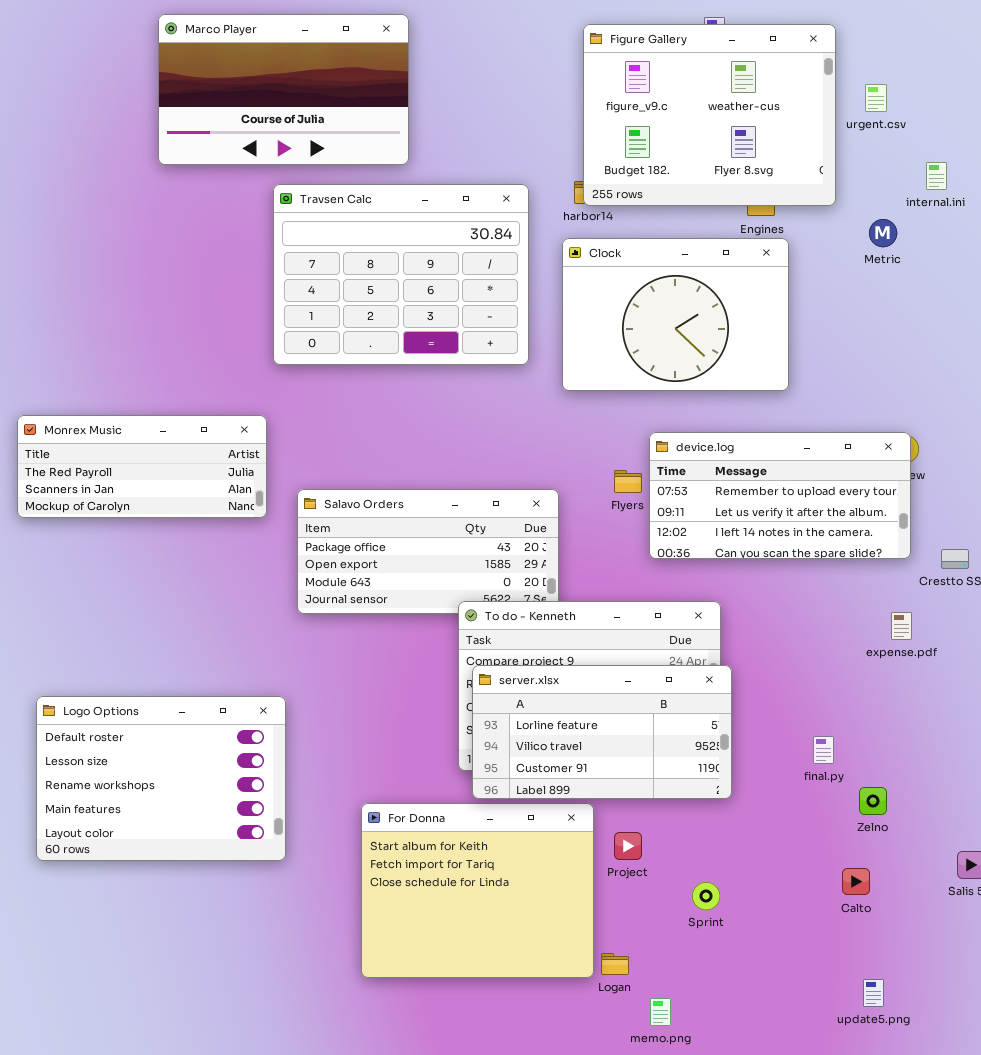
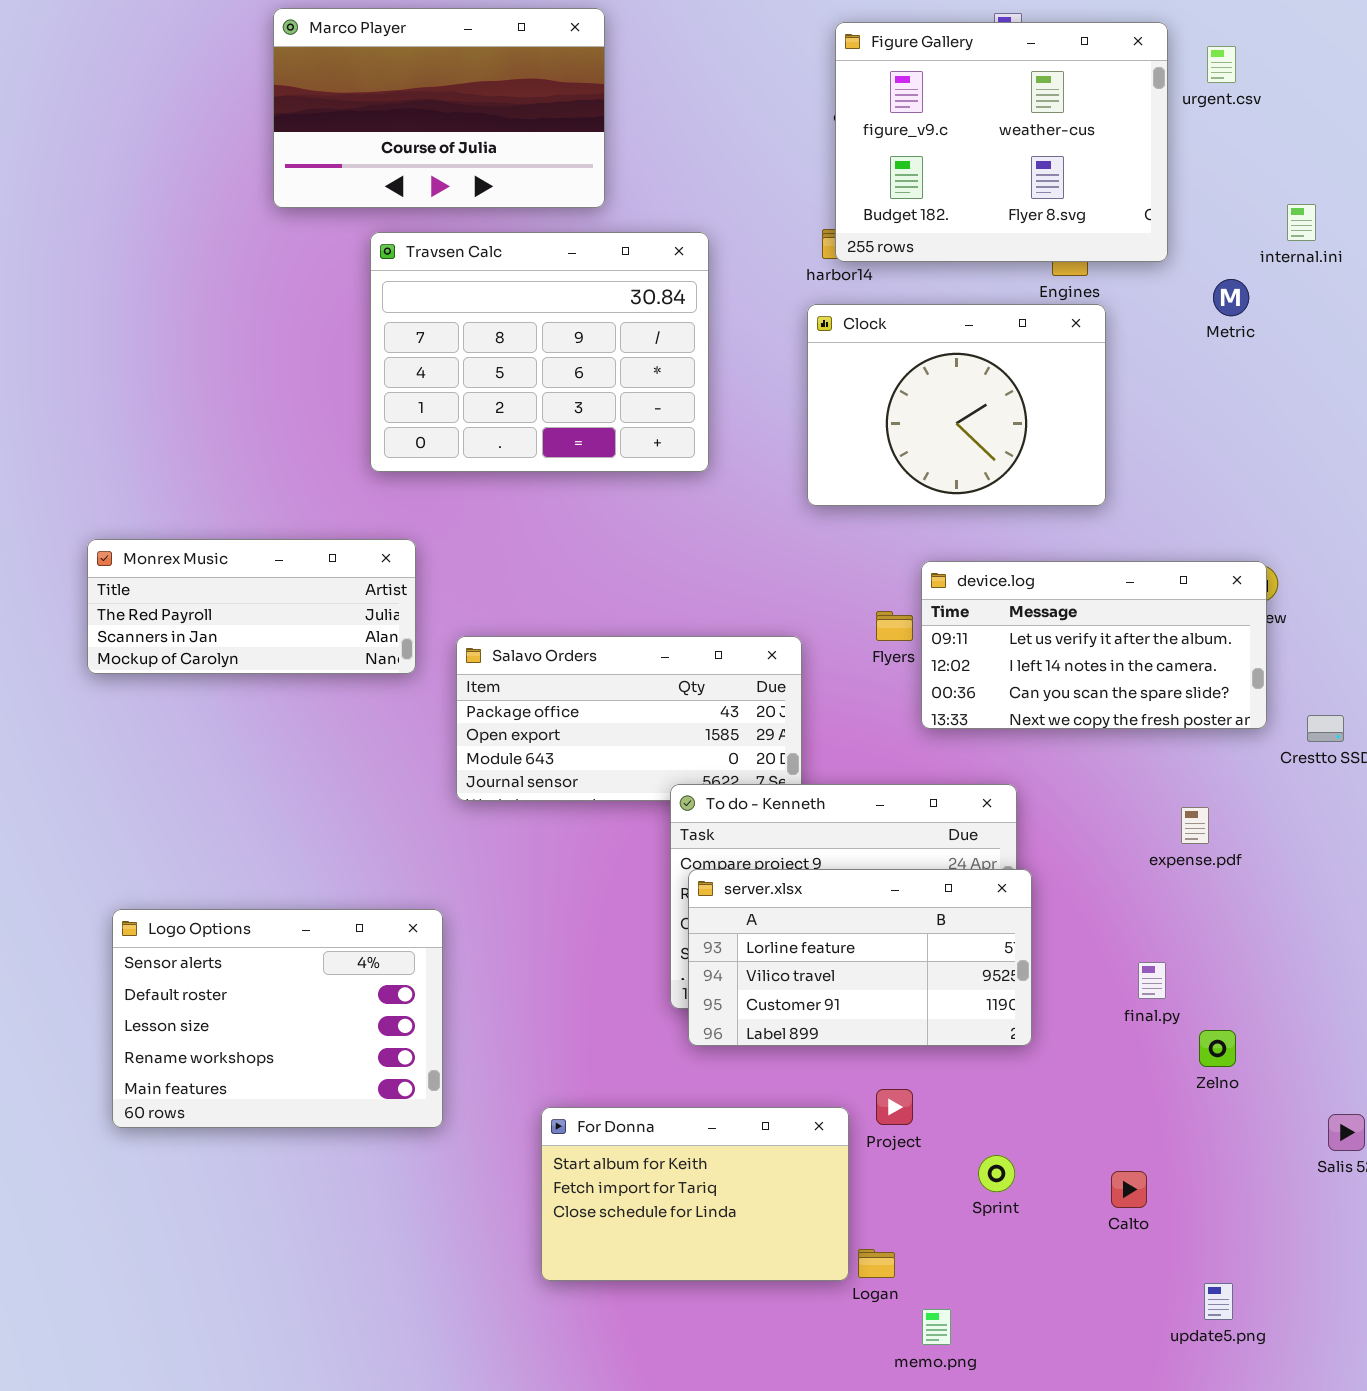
urgent.csv: [865,84,887,112] -> [1207,46,1236,83], moved
Travsen Calc: [273,184,529,365] -> [370,232,709,472], moved
device.log: [649,432,911,559] -> [921,561,1267,729], scrolled down 1 row
expense.pdf: [891,612,912,640] -> [1181,807,1209,844], moved
Logo Options: [36,696,286,861] -> [112,909,443,1128], scrolled up 1 row
For Donna: [361,803,594,978] -> [541,1107,849,1281], resized
Calto: [842,868,870,895] -> [1111,1171,1147,1208], moved

